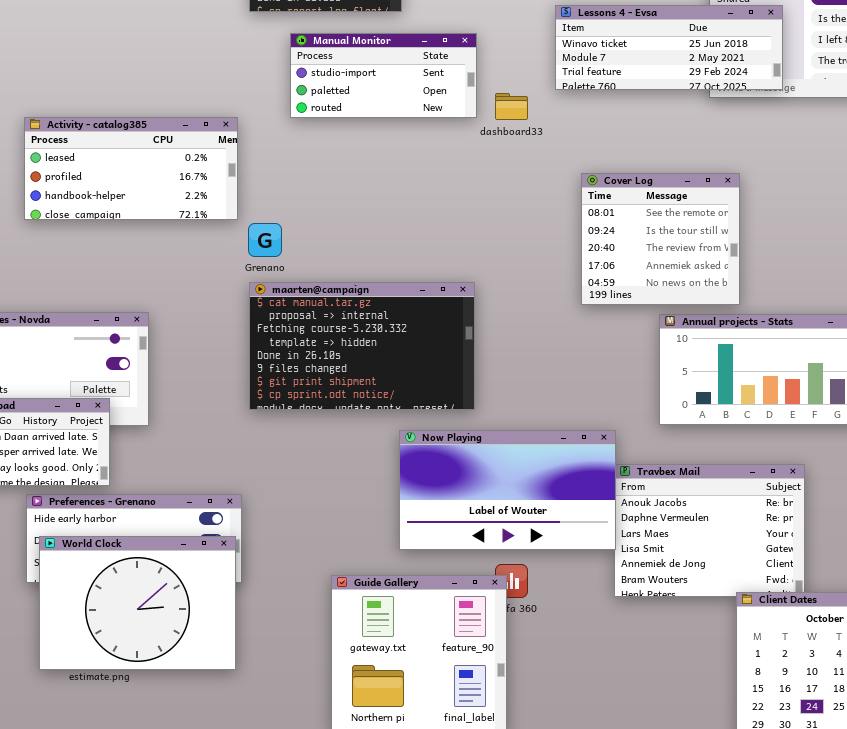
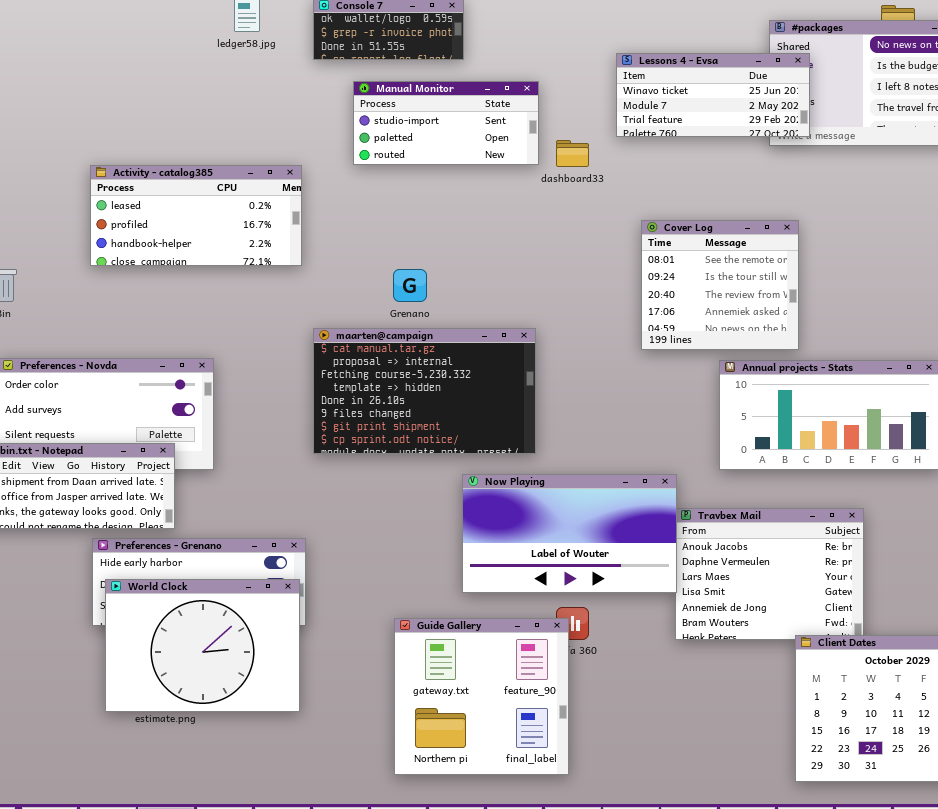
Lessons 4 - Evsa: [555,5,783,90] -> [616,53,810,137], resized
Grenano: [248,223,282,257] -> [393,269,427,302], moved

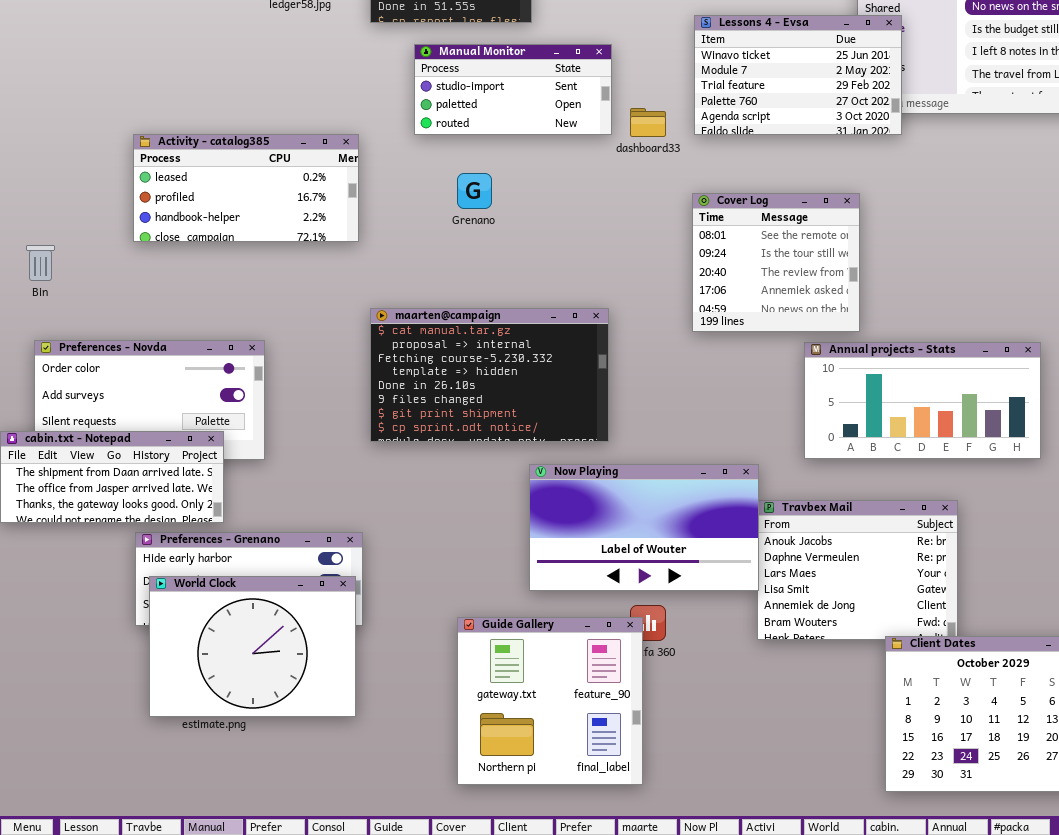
Lessons 4 - Evsa: [616,53,810,137] -> [694,15,902,135], resized
Cover Log: [641,220,799,350] -> [692,193,860,332], moved
Grenano: [393,269,427,302] -> [457,173,492,209], moved

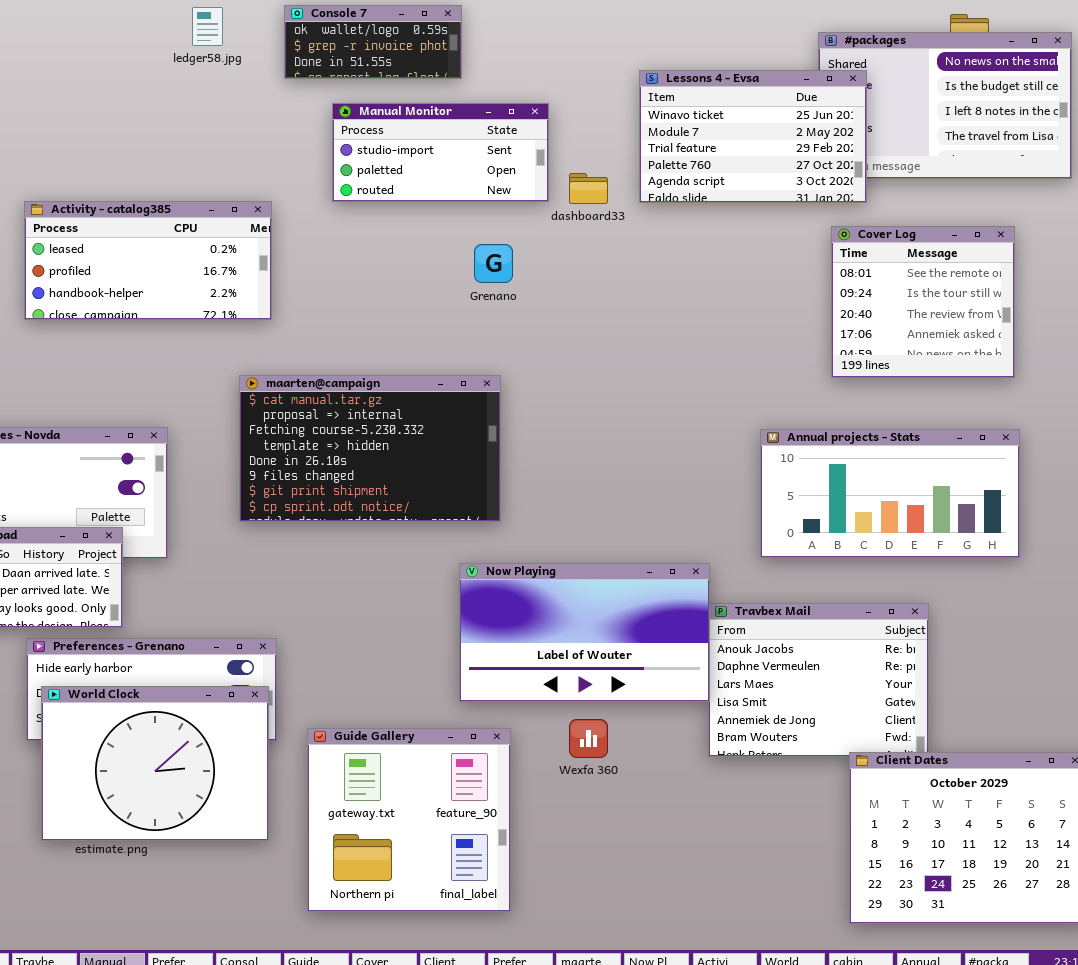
Grenano: [457,173,492,209] -> [474,244,513,283], moved
Cover Log: [692,193,860,332] -> [831,226,1015,378], moved
maarten@campaign: [370,308,609,442] -> [239,375,501,522], moved
Guide Gallery: [457,617,643,785] -> [307,728,511,912], moved

